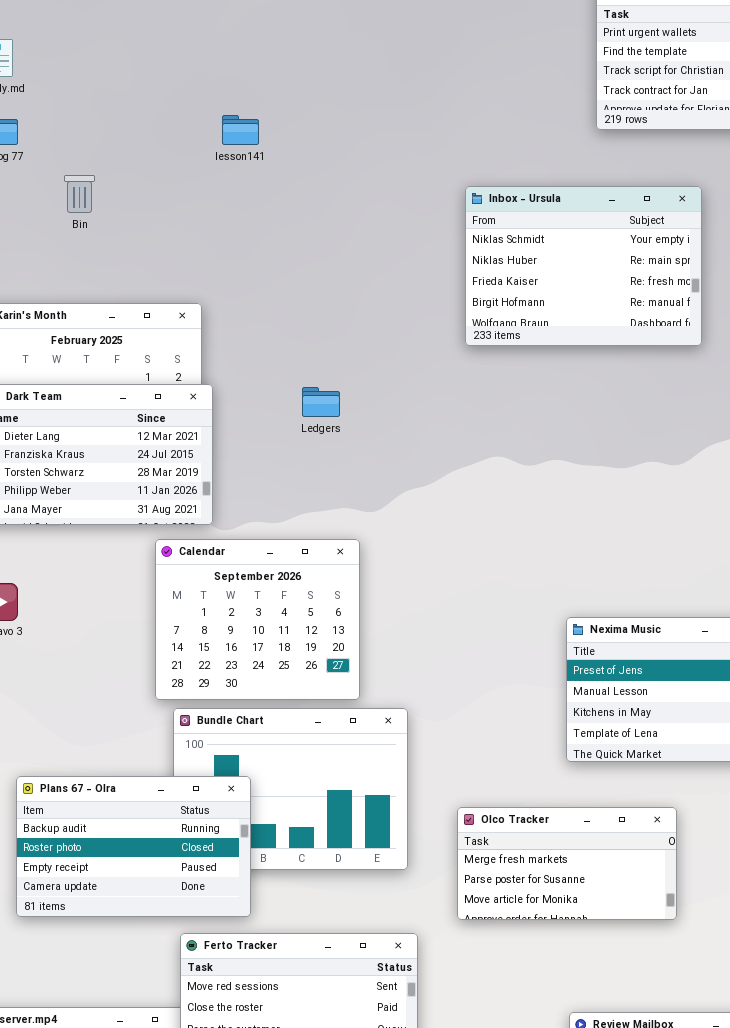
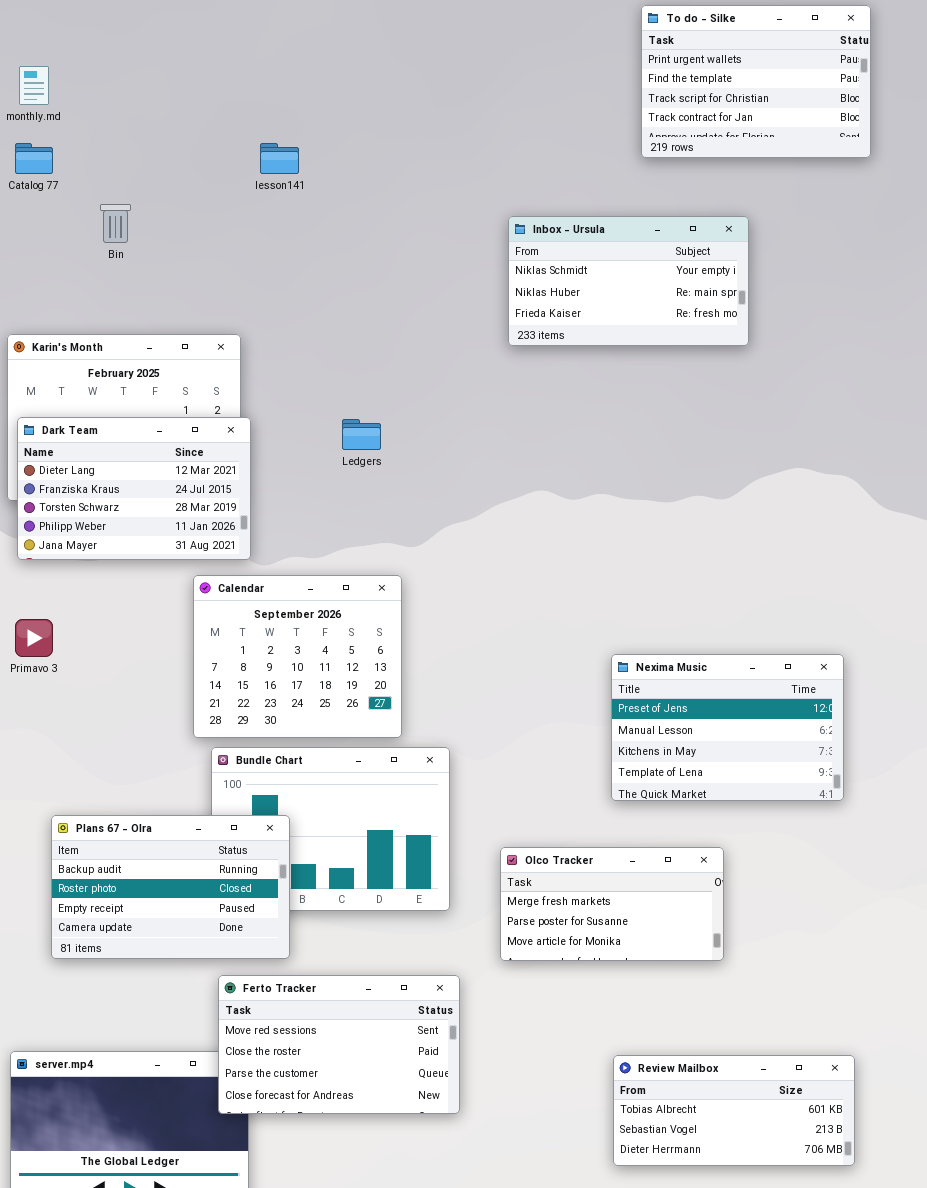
Inbox - Ursula: [465,186,702,346] -> [508,216,749,346], resized

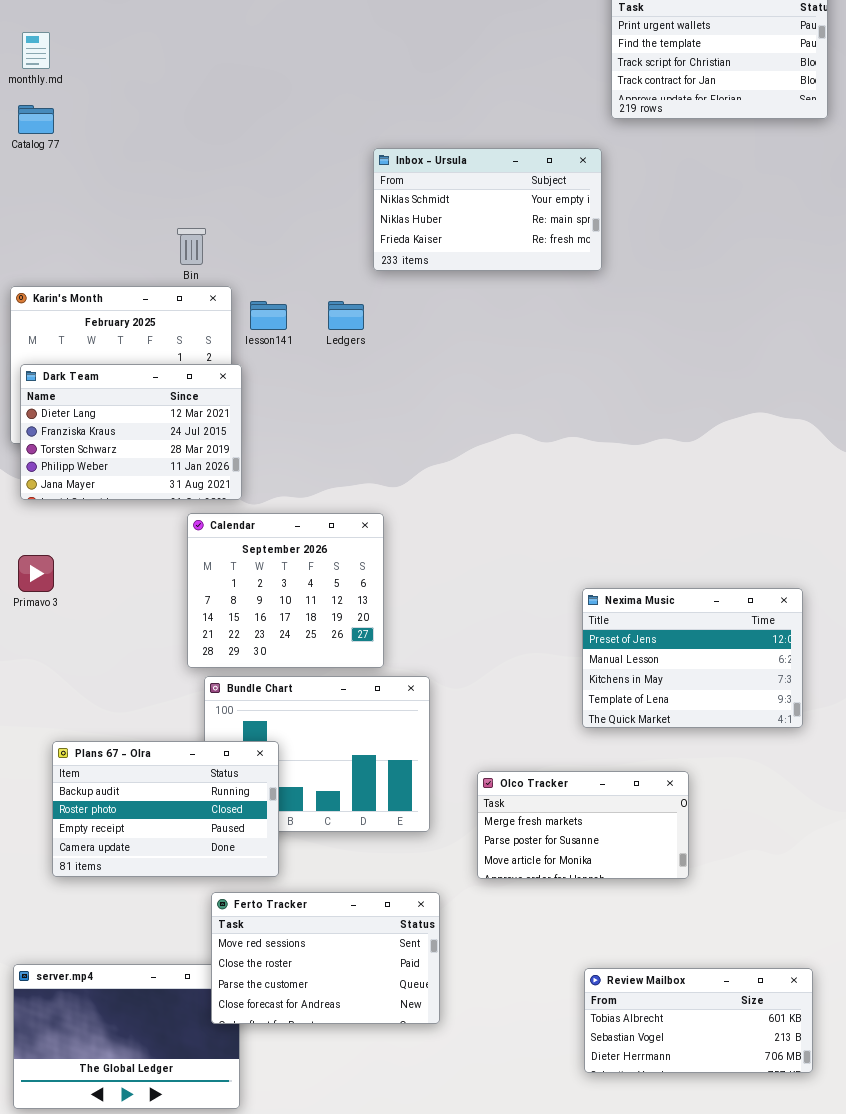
lesson141: [260,143,299,174] -> [250,301,287,330], moved
Bin: [100,204,131,243] -> [177,228,206,265], moved
Inbox - Ursula: [508,216,749,346] -> [373,148,602,271], moved
Ledgers: [342,419,381,450] -> [328,301,364,330], moved

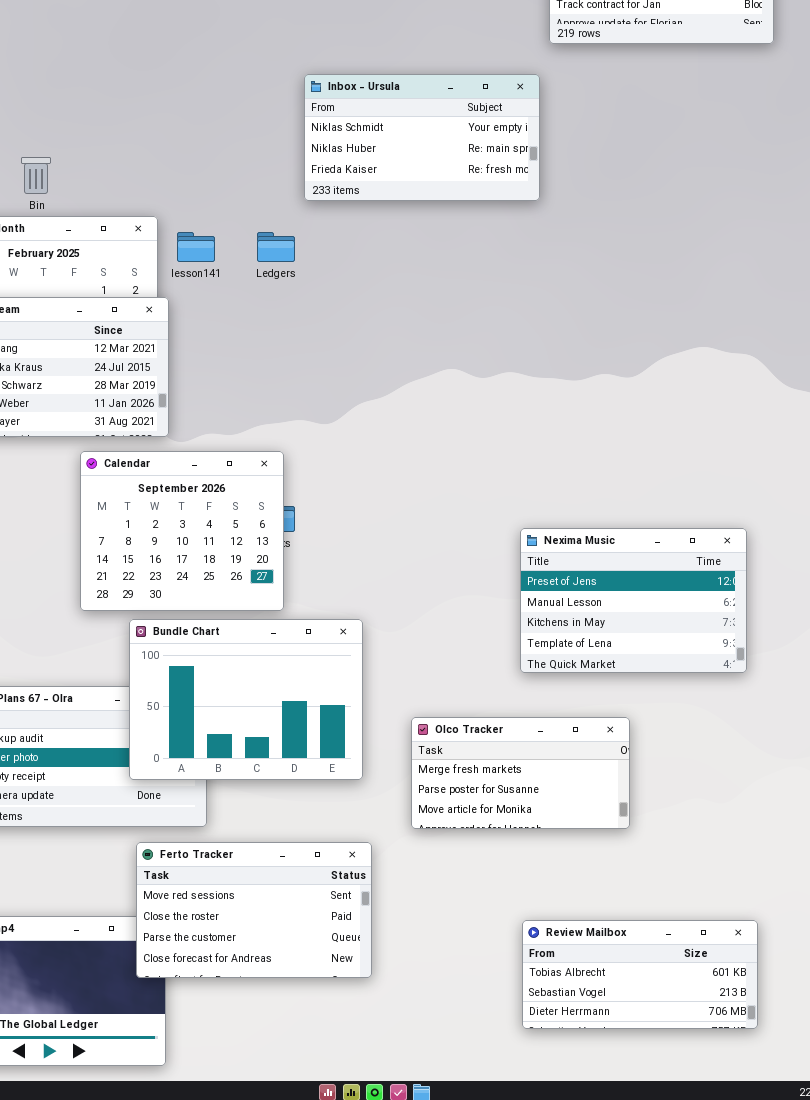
Bin: [177,228,206,265] -> [21,157,51,194], moved
Calendar: [187,513,384,668] -> [80,451,284,611], moved
Bundle Chart: [204,676,430,832] -> [129,619,363,780], raised

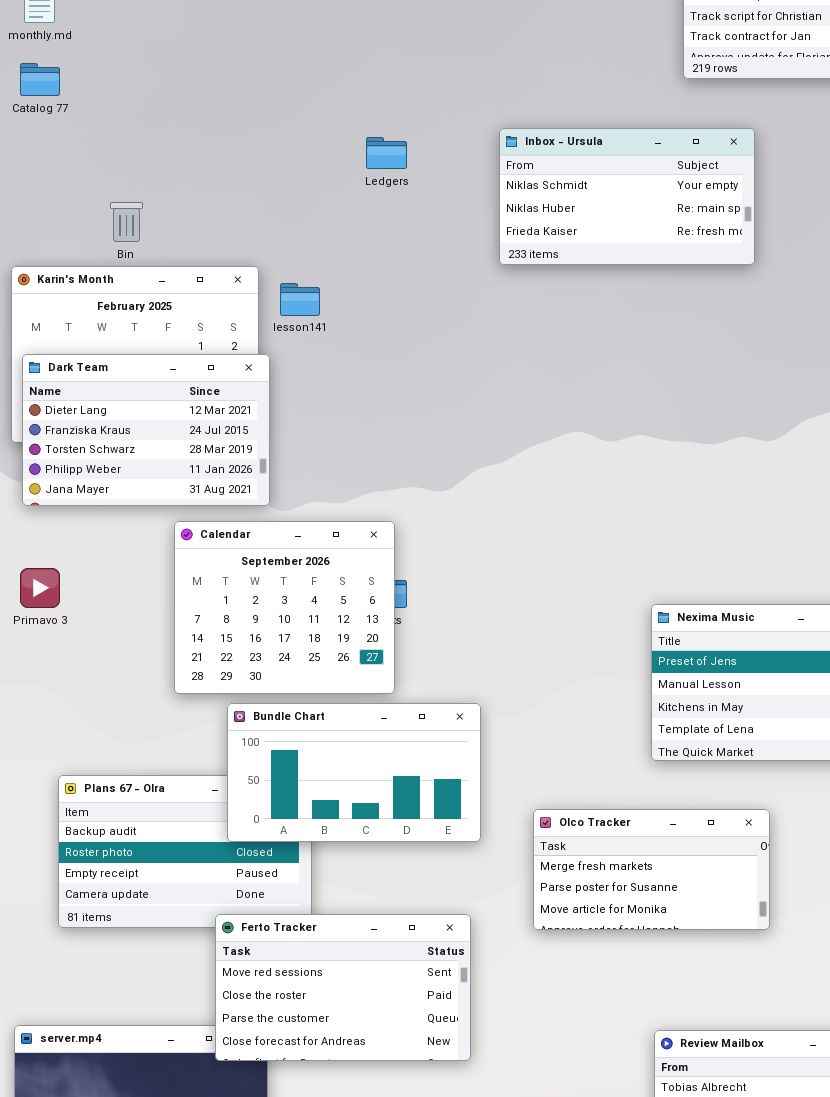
Inbox - Ursula: [304,74,540,201] -> [499,128,755,265], moved
Ledgers: [257,232,295,262] -> [366,137,407,169], moved
Bundle Chart: [129,619,363,780] -> [227,703,481,842], resized
Ferto Tracker: [136,842,372,978] -> [215,914,471,1061], moved

